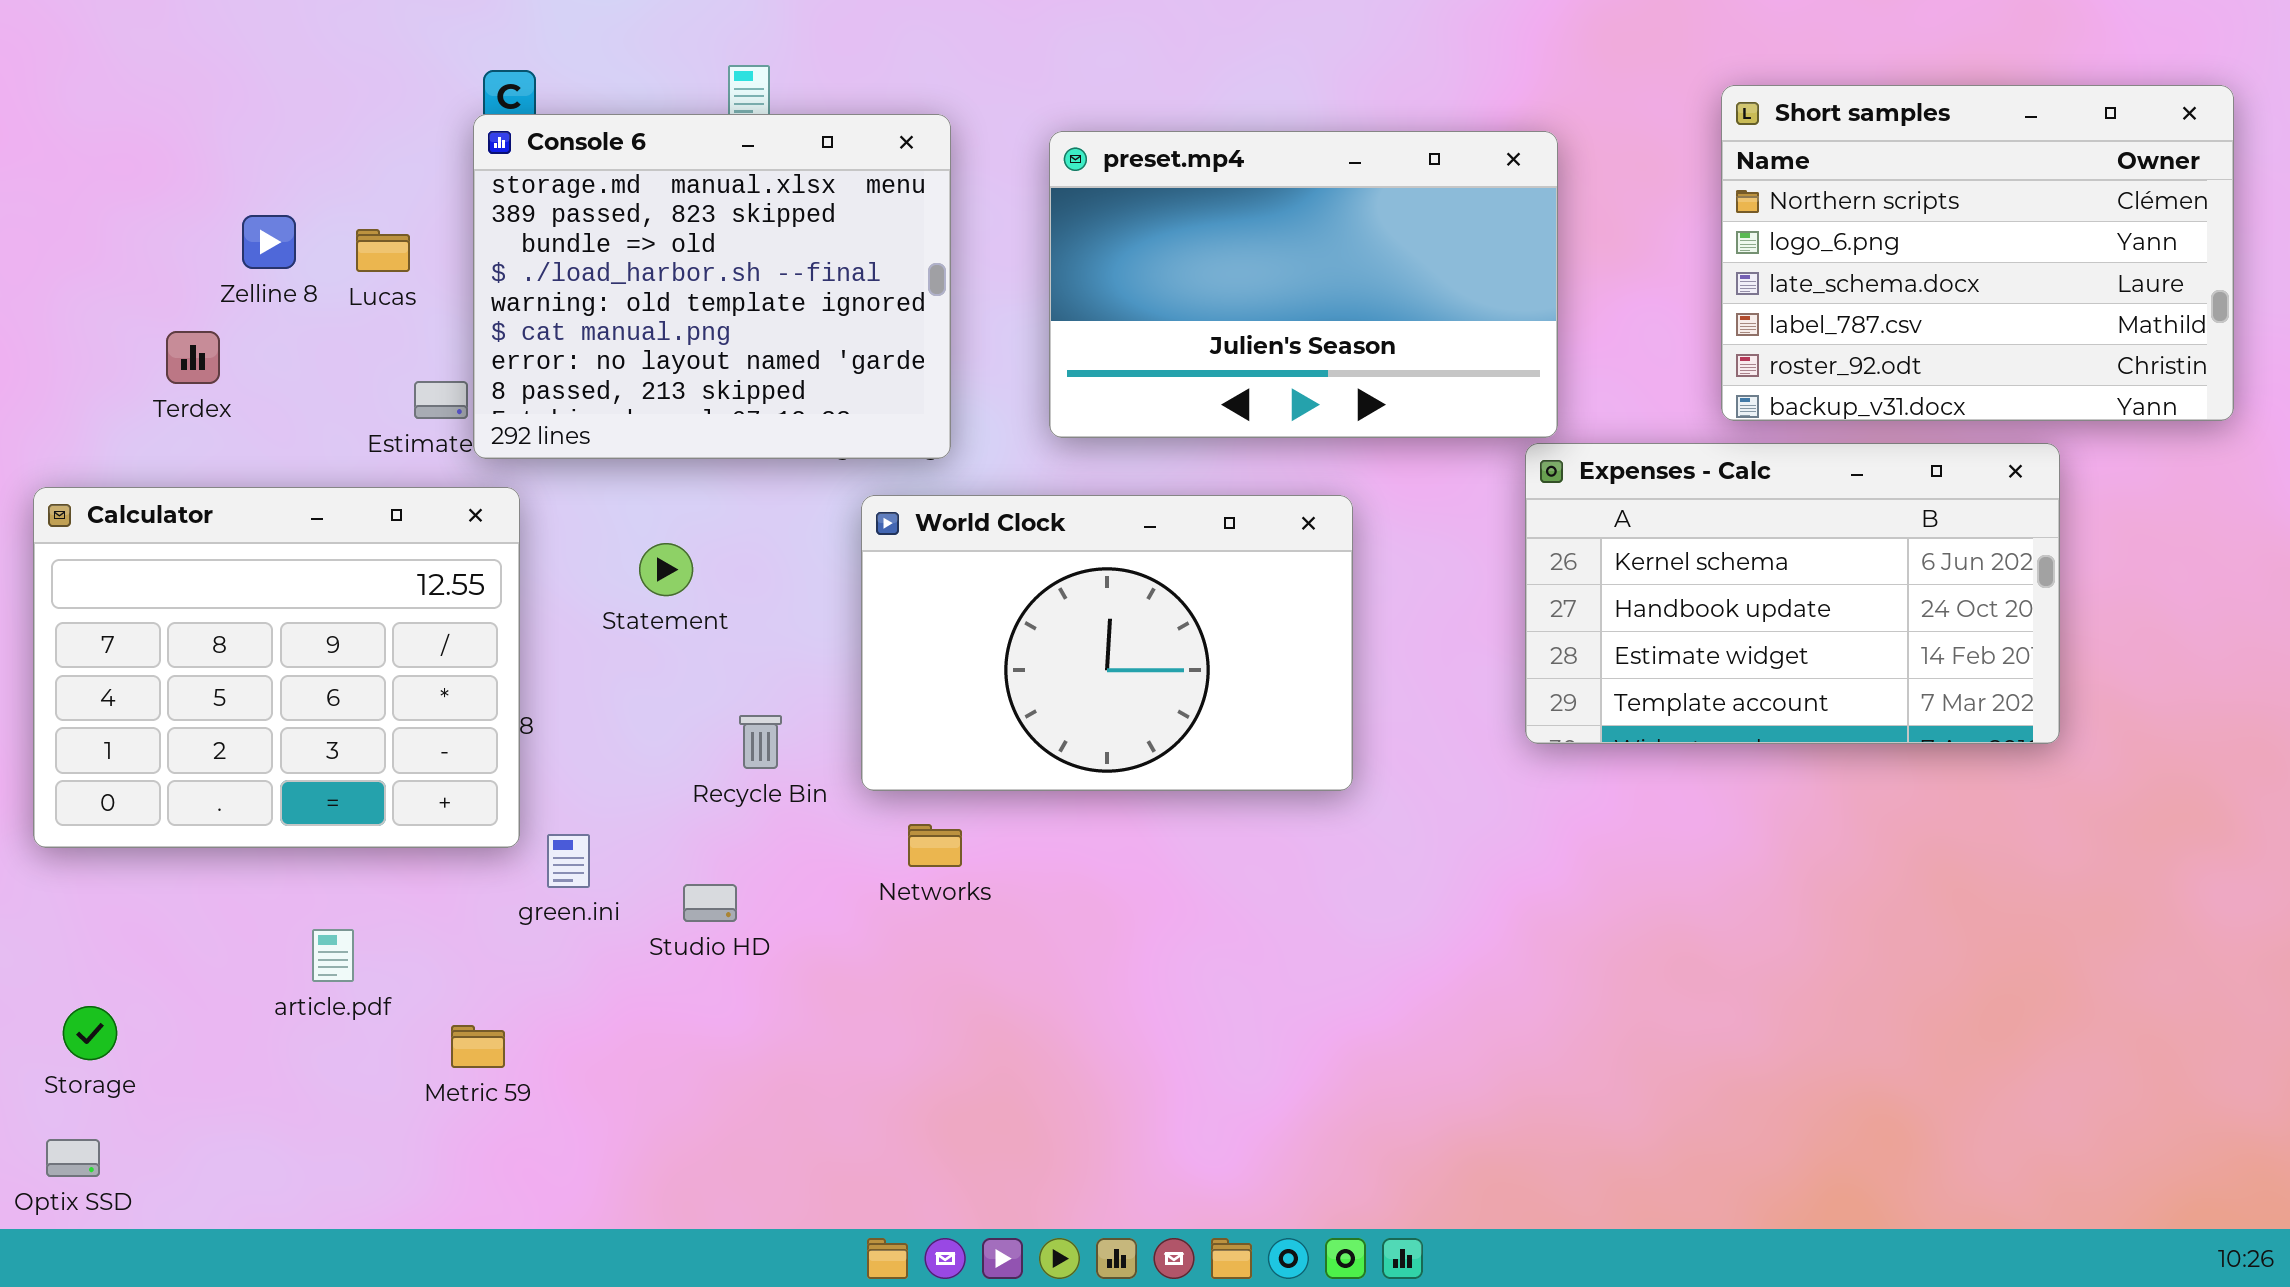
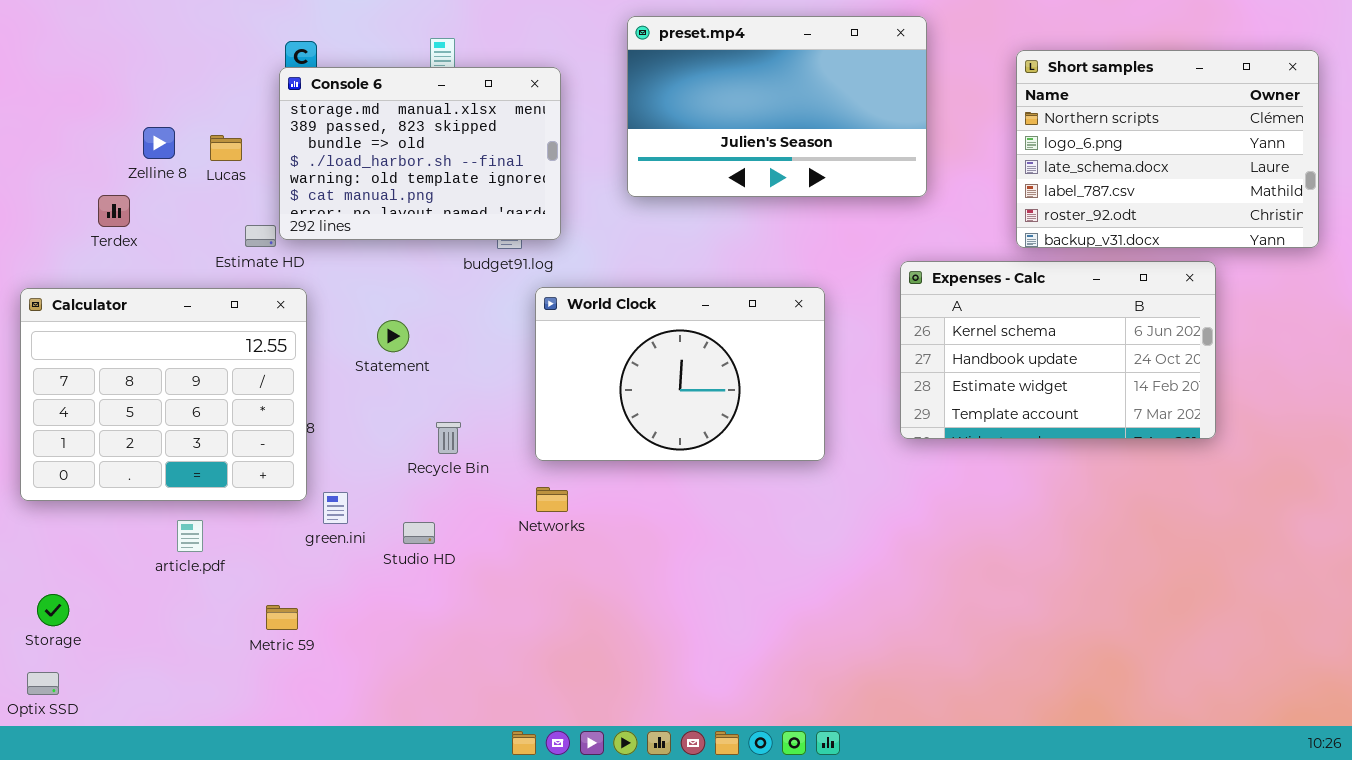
Console 6: [473,114,951,459] -> [279,67,561,240], resized
preset.mp4: [1049,131,1558,438] -> [627,16,927,197], moved
World Clock: [861,495,1353,791] -> [535,287,825,461], moved
article.pdf: [312,929,354,982] -> [177,520,203,552], moved

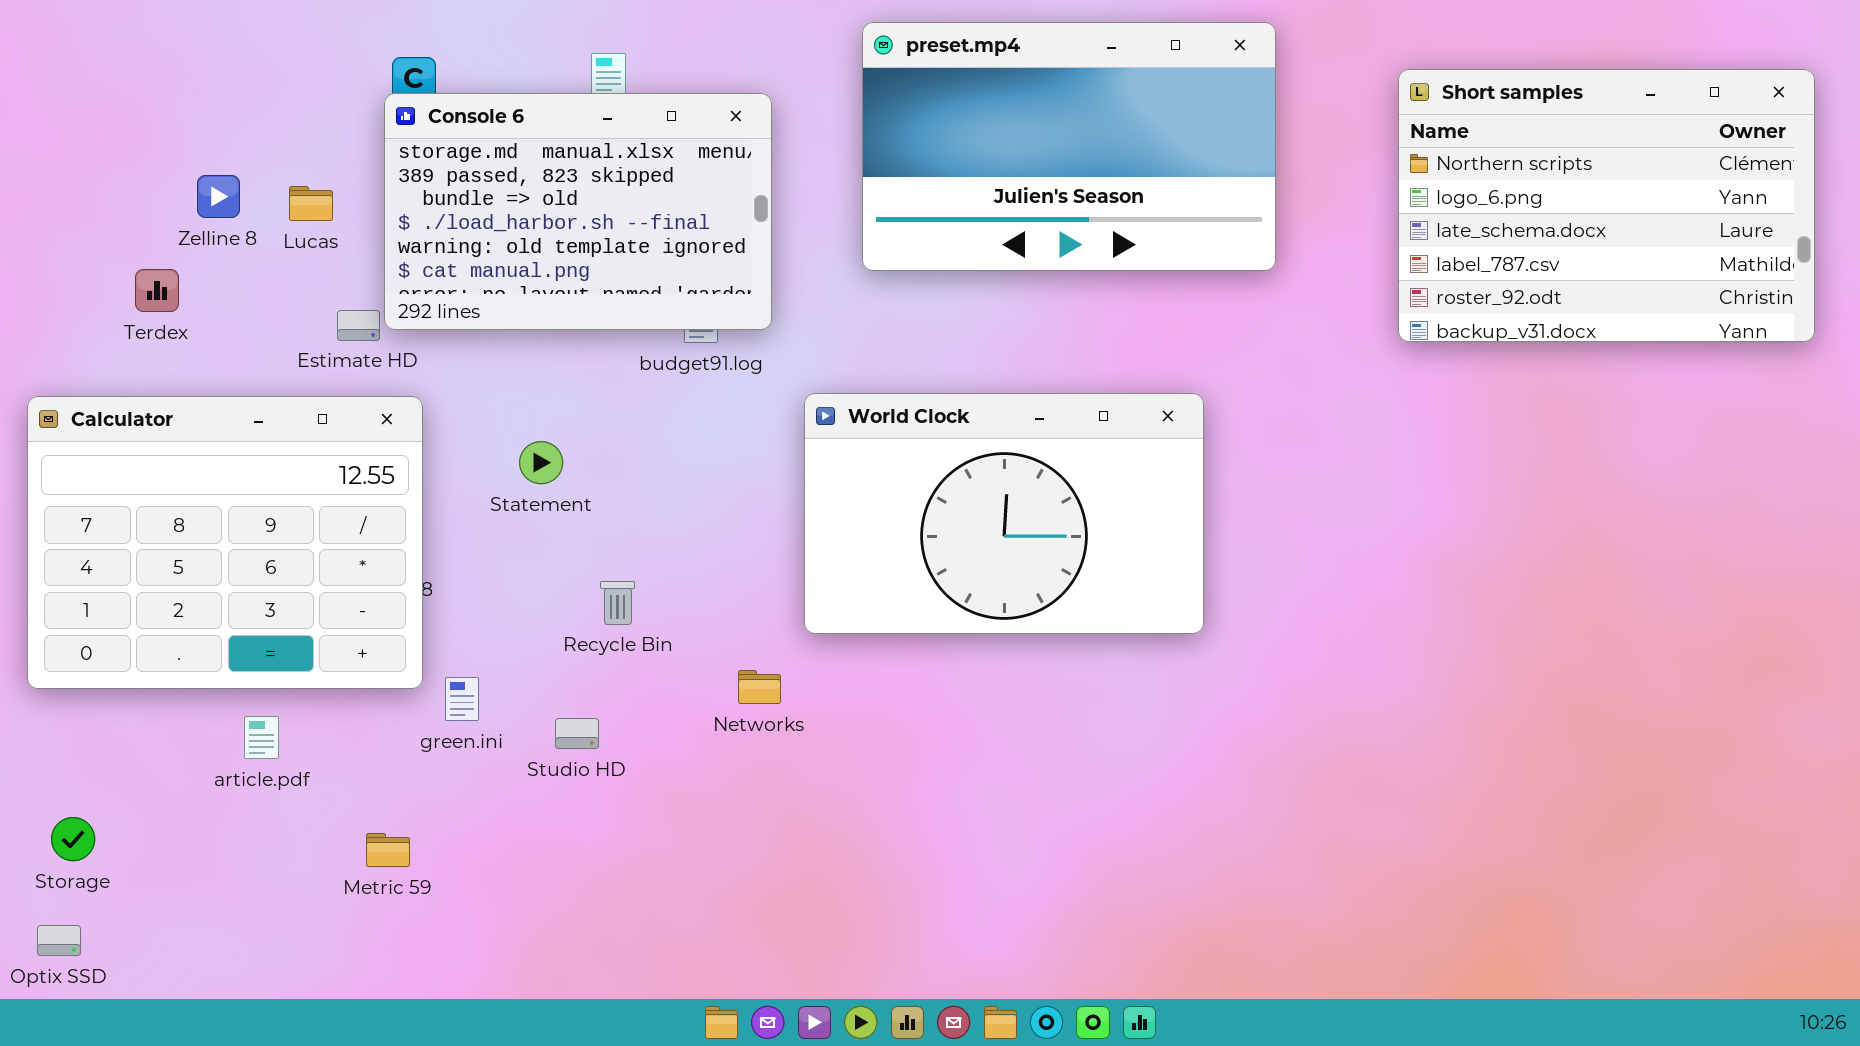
Expenses - Calc: [900,261,1216,439] -> none, closed
World Clock: [535,287,825,461] -> [804,393,1204,634], moved

